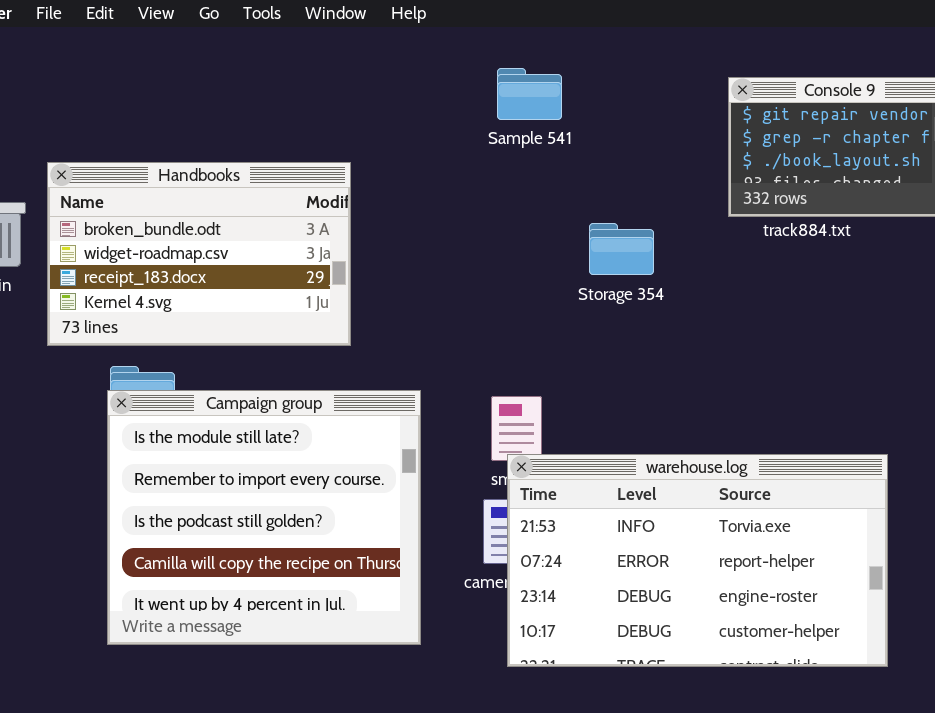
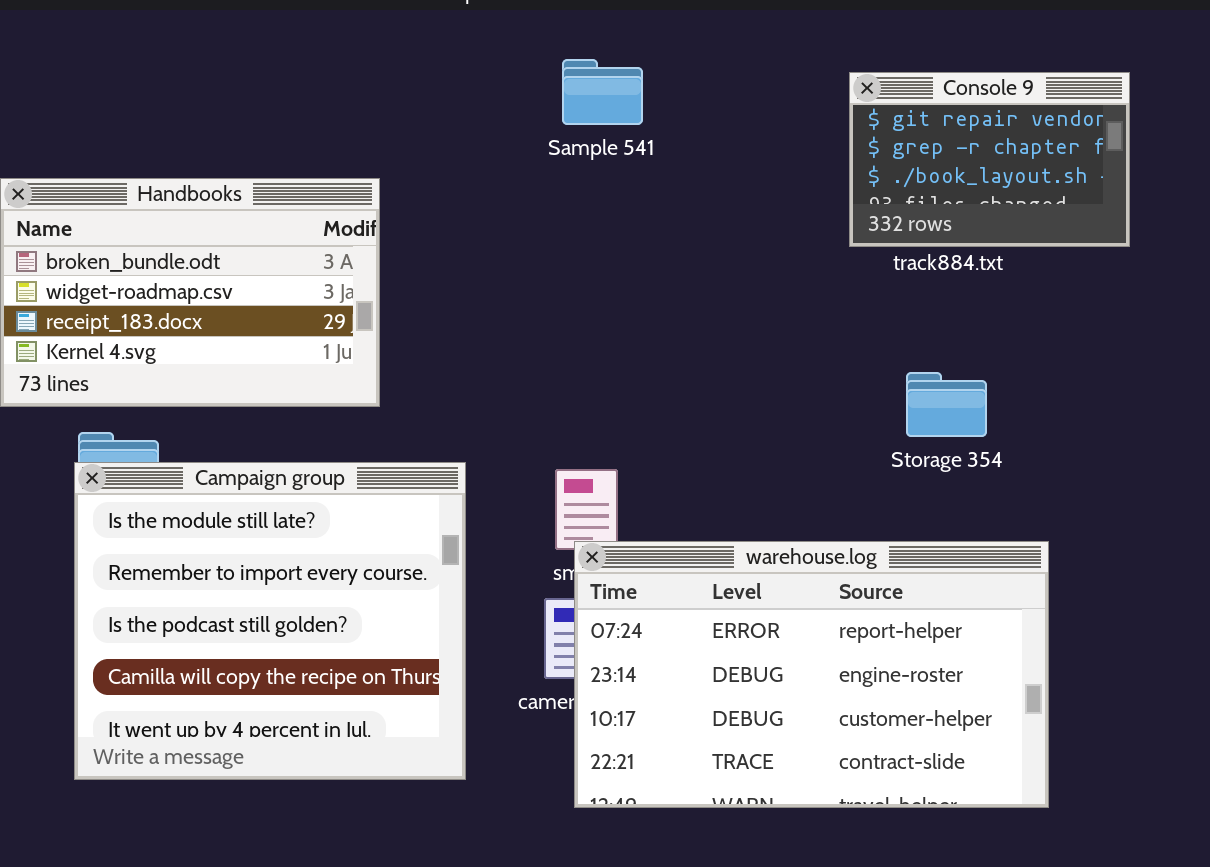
Storage 354: [589,223,654,275] -> [906,372,987,437], moved
warehouse.log: [507,454,888,667] -> [574,541,1049,808], scrolled down 1 row

